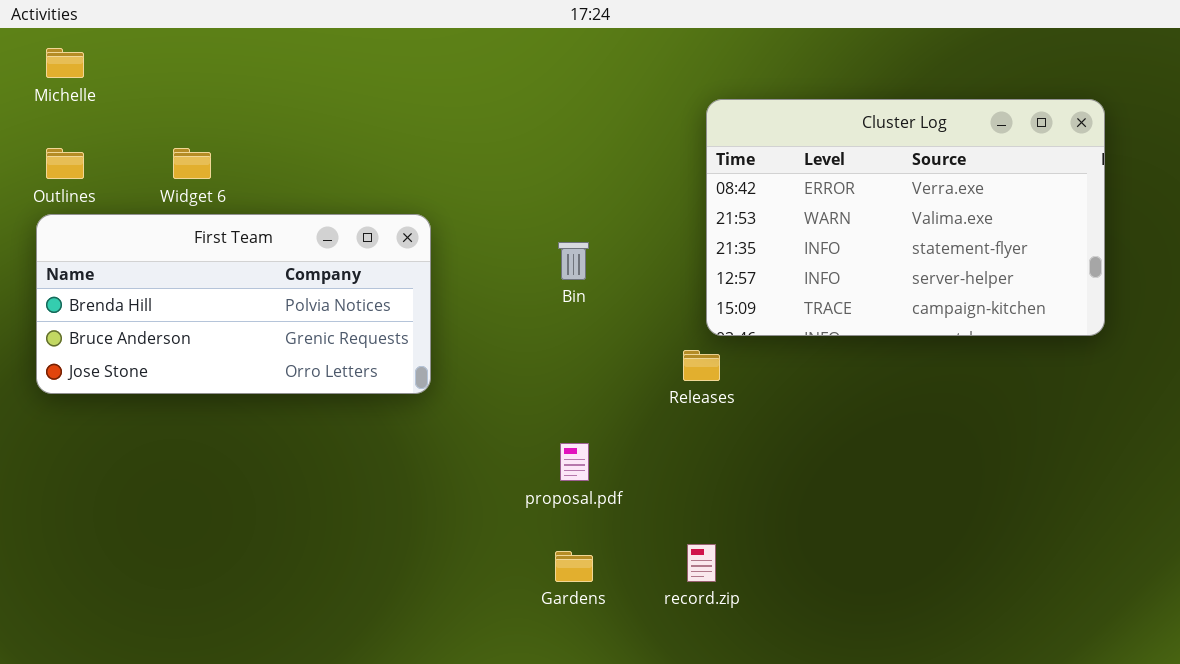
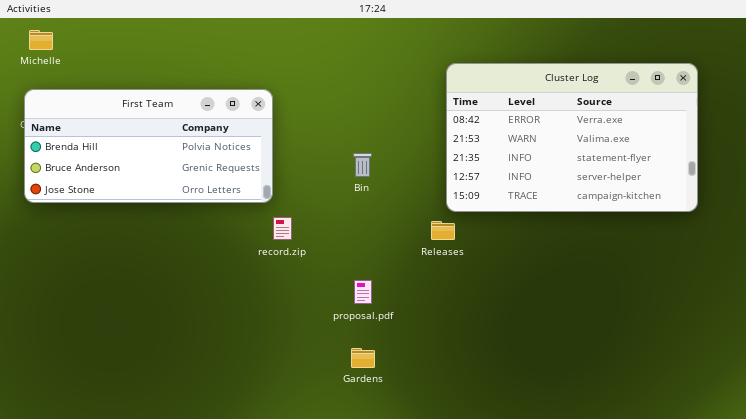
First Team: [36,214,431,394] -> [24,89,273,203], moved
record.zip: [687,544,716,582] -> [273,217,292,240], moved

